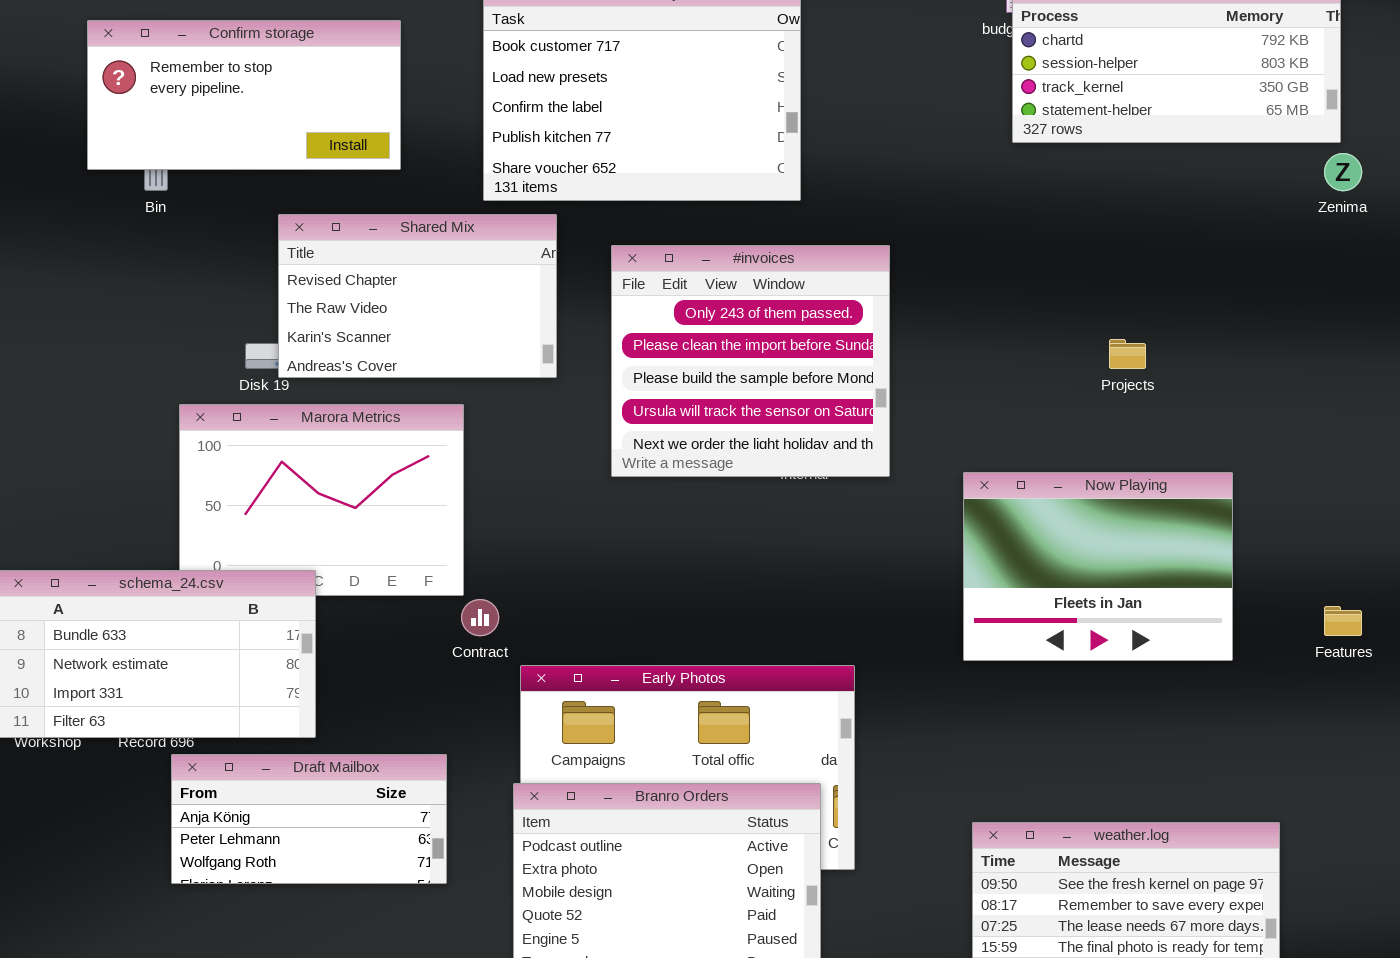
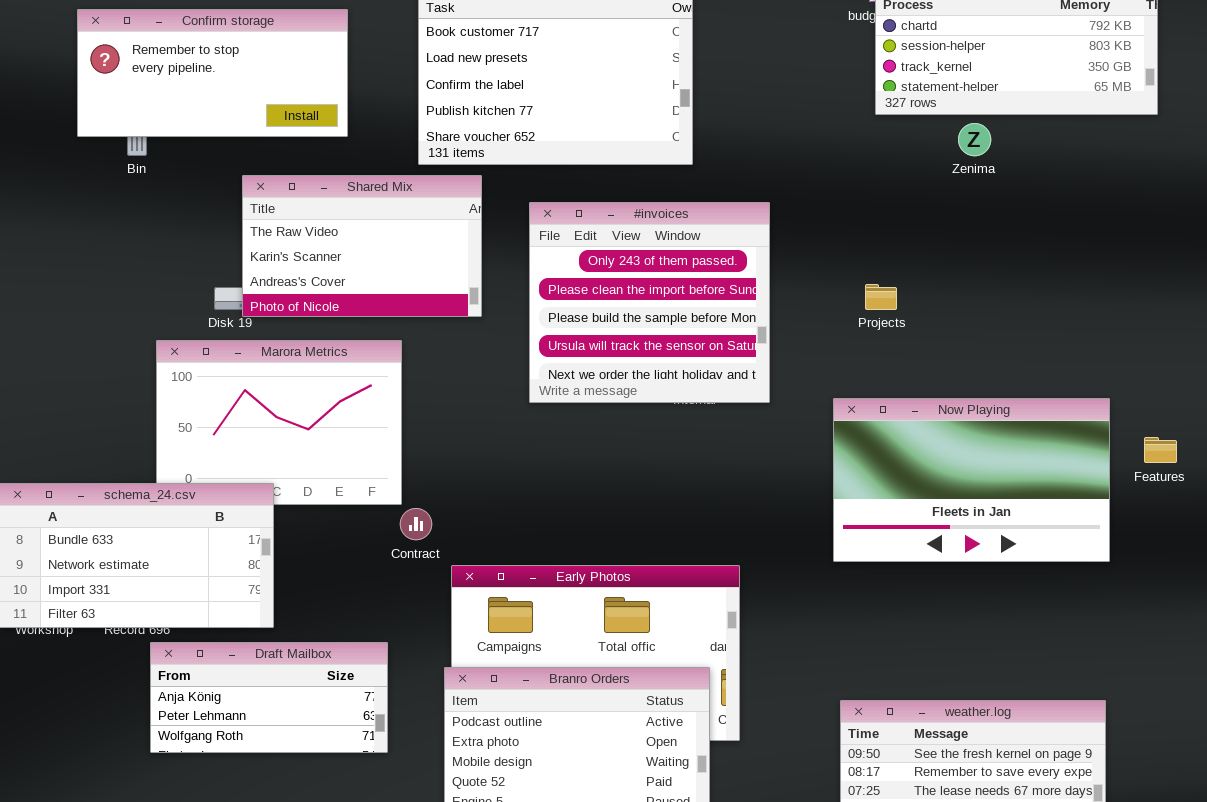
Zenima: [1324,153,1362,191] -> [958,123,991,156], moved
Shared Mix: [278,214,557,378] -> [242,175,482,317], scrolled down 1 row
Projects: [1109,339,1146,369] -> [865,284,897,310], moved
Now Playing: [963,472,1233,661] -> [833,398,1110,562], resized
Features: [1324,606,1362,636] -> [1144,437,1177,463], moved

